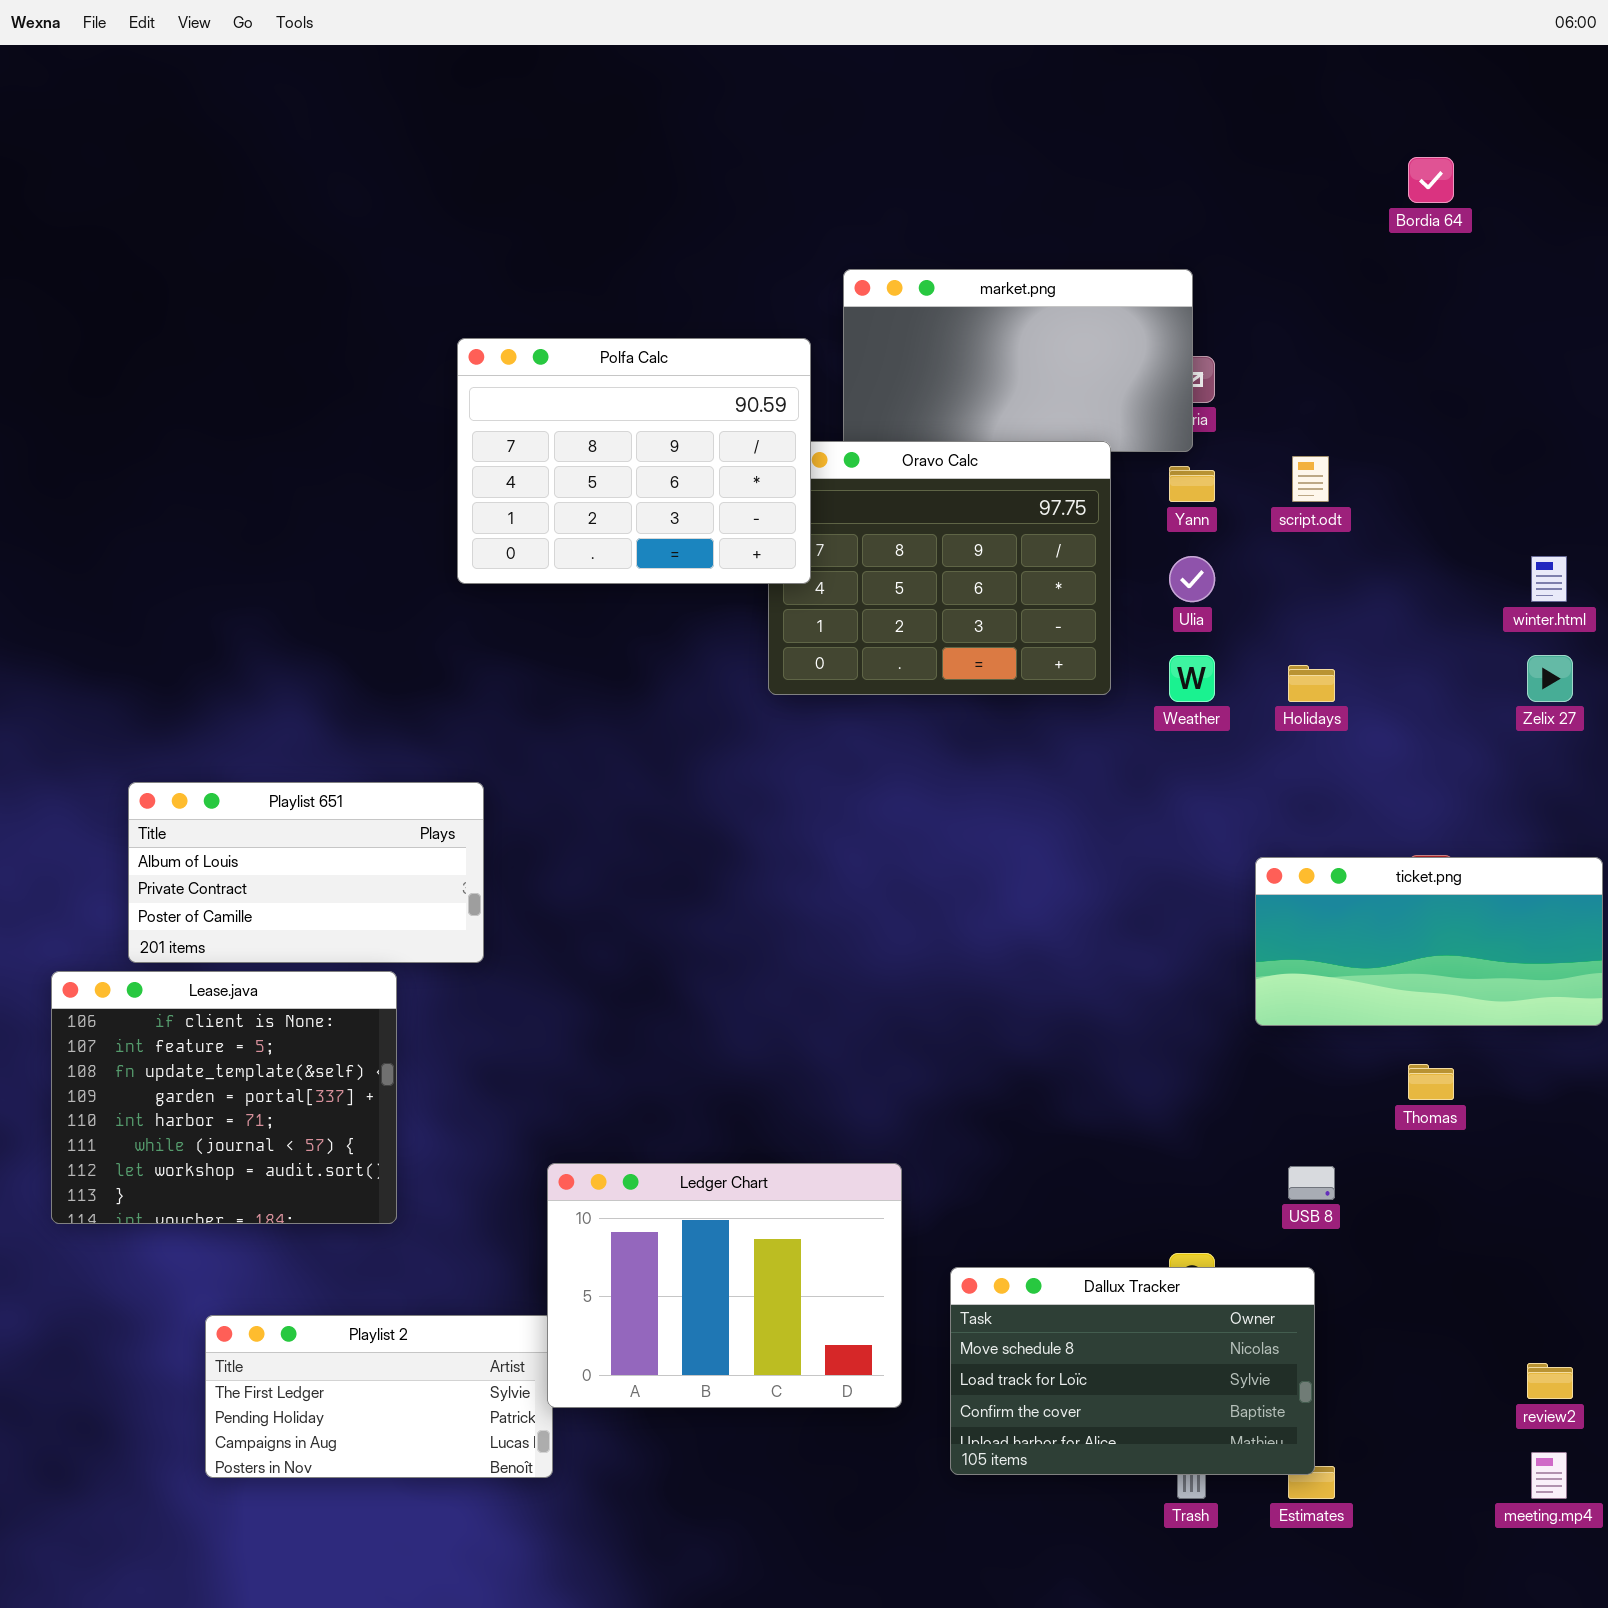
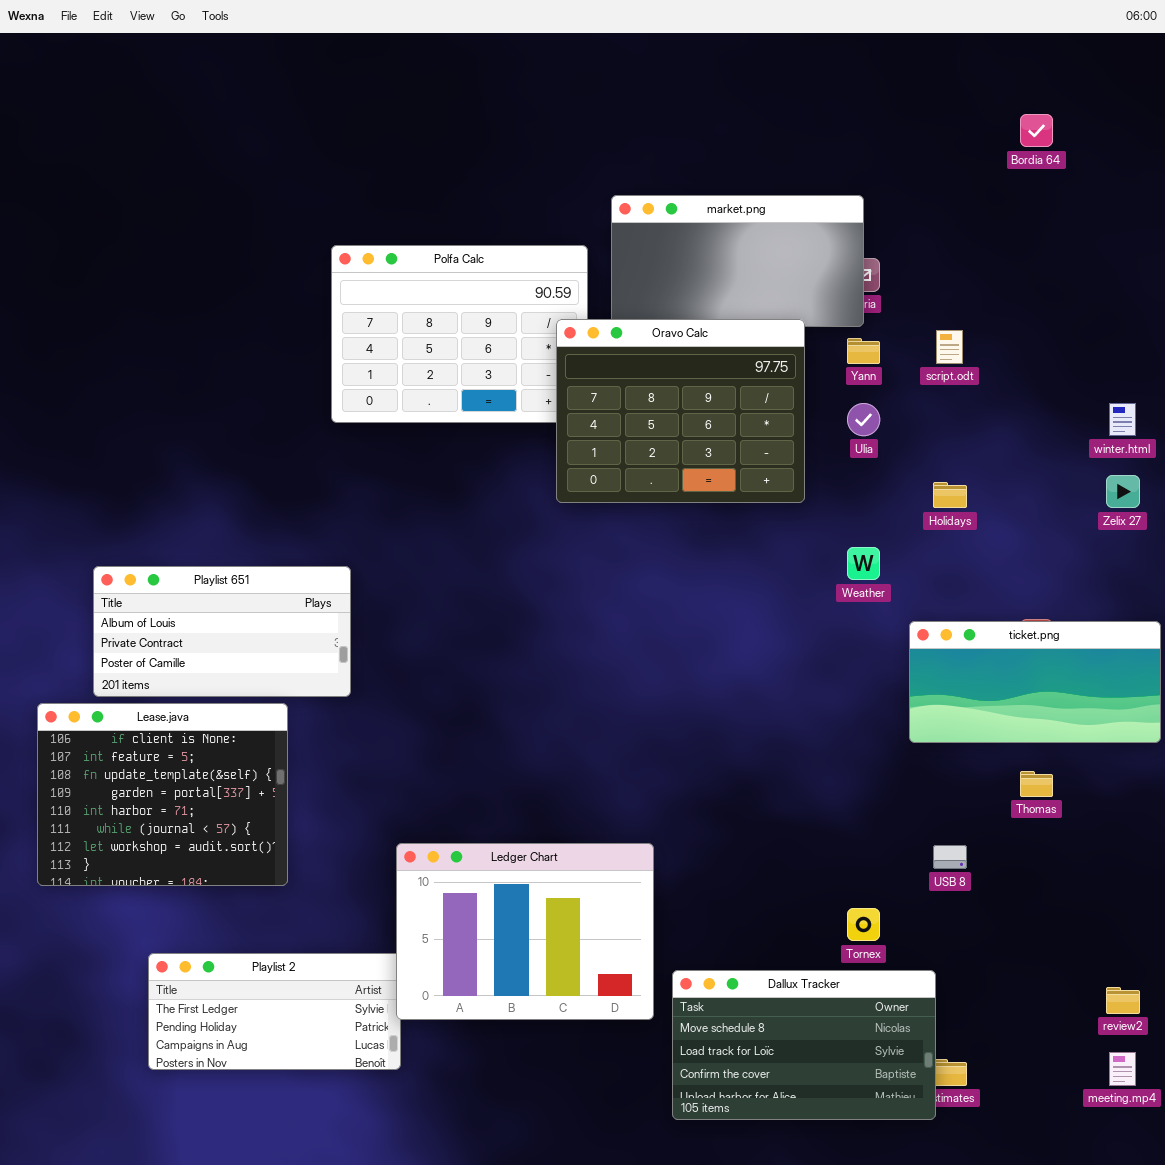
Oravo Calc: [768,441,1111,695] -> [556,319,805,503], raised
Weather: [1169,655,1215,702] -> [847,547,880,580], moved
Dallux Tracker: [950,1267,1315,1475] -> [672,970,936,1120], moved

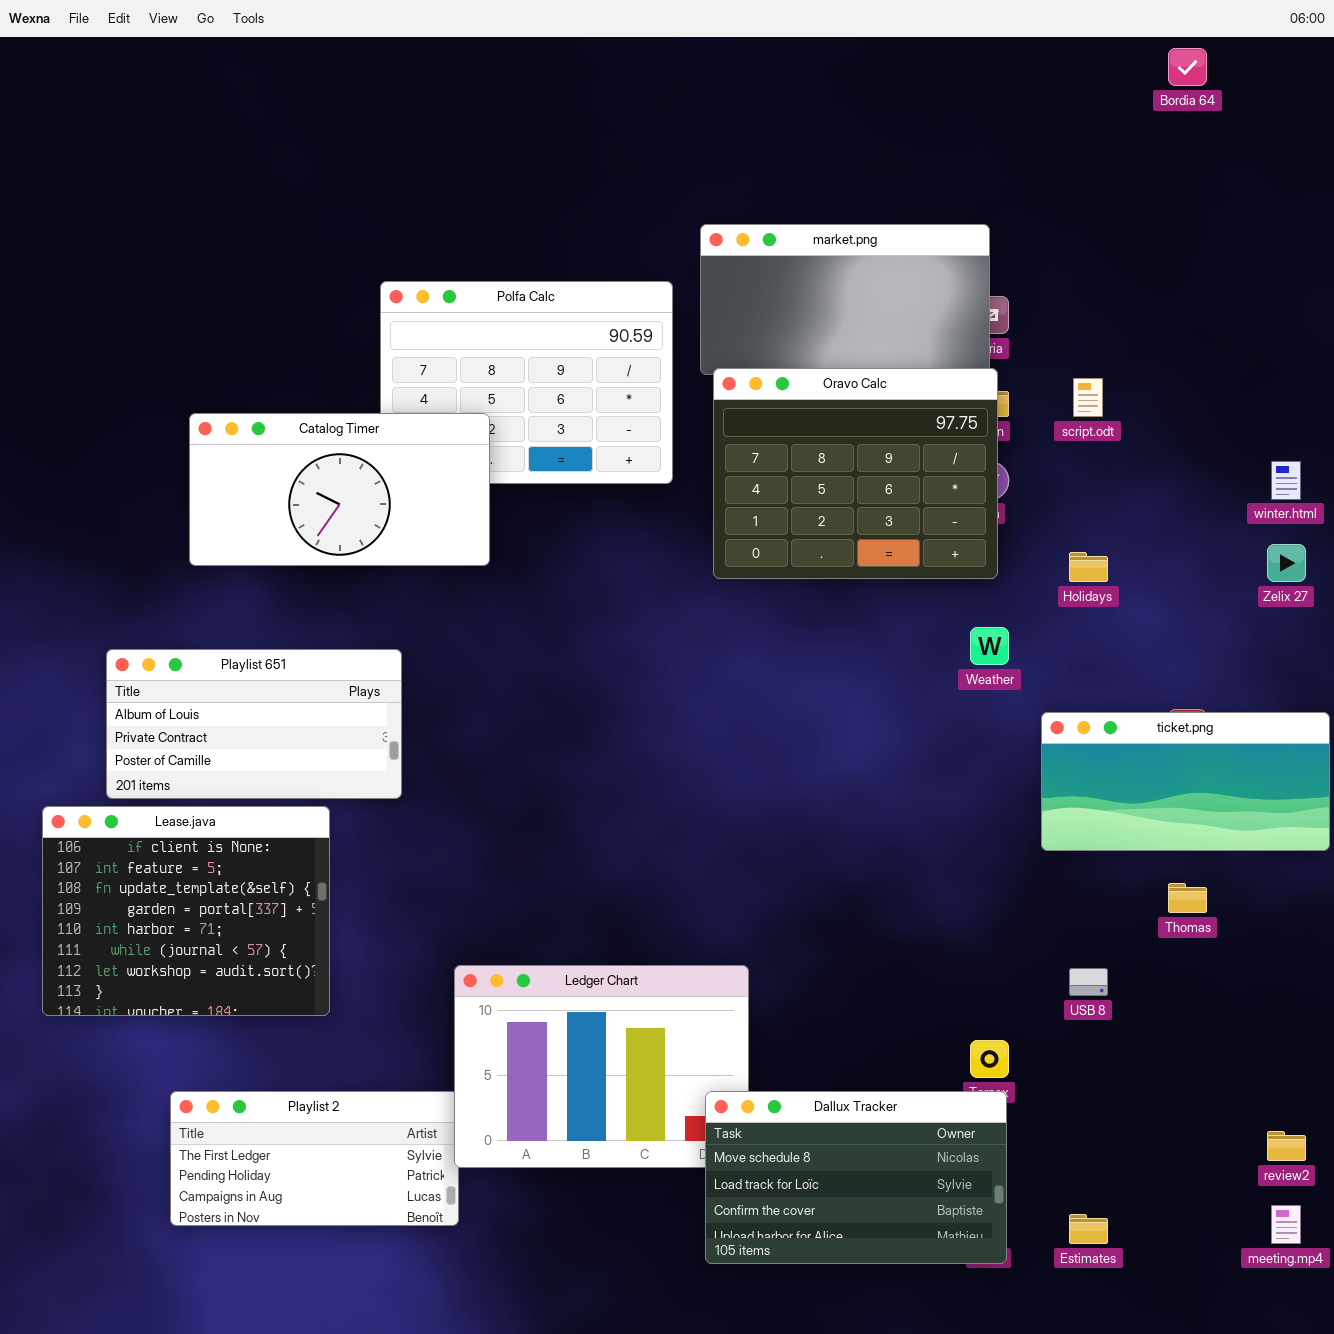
Bordia 64: [1020,114,1053,147] -> [1168,48,1207,86], moved
Oravo Calc: [556,319,805,503] -> [713,368,998,579], moved
Catalog Timer: none -> [189,413,490,566], opened
Dallux Tracker: [672,970,936,1120] -> [705,1091,1007,1264], moved

